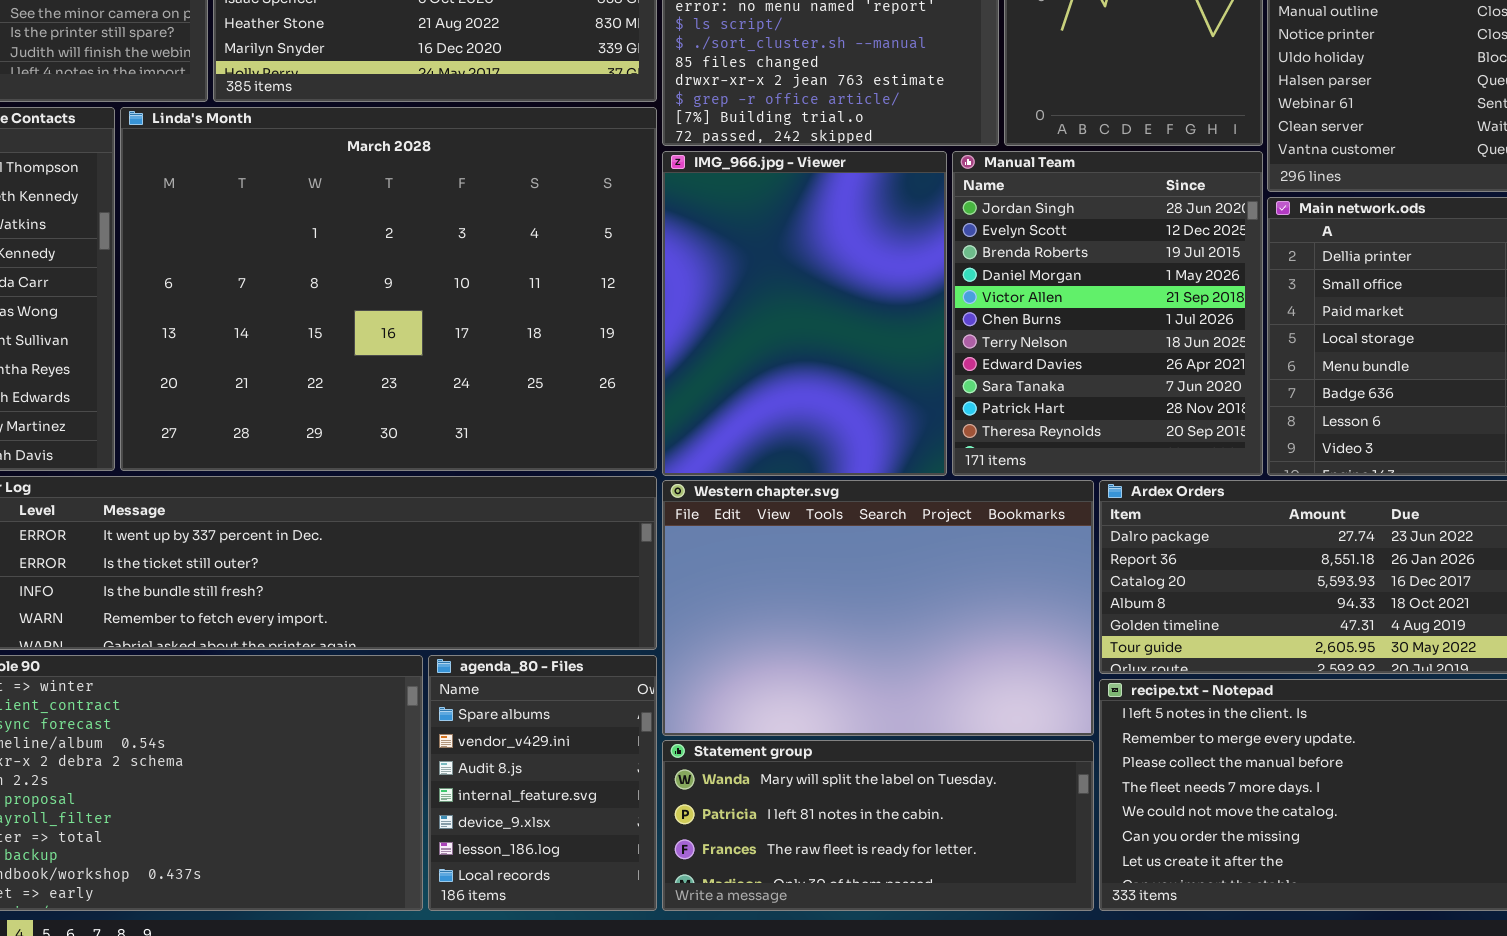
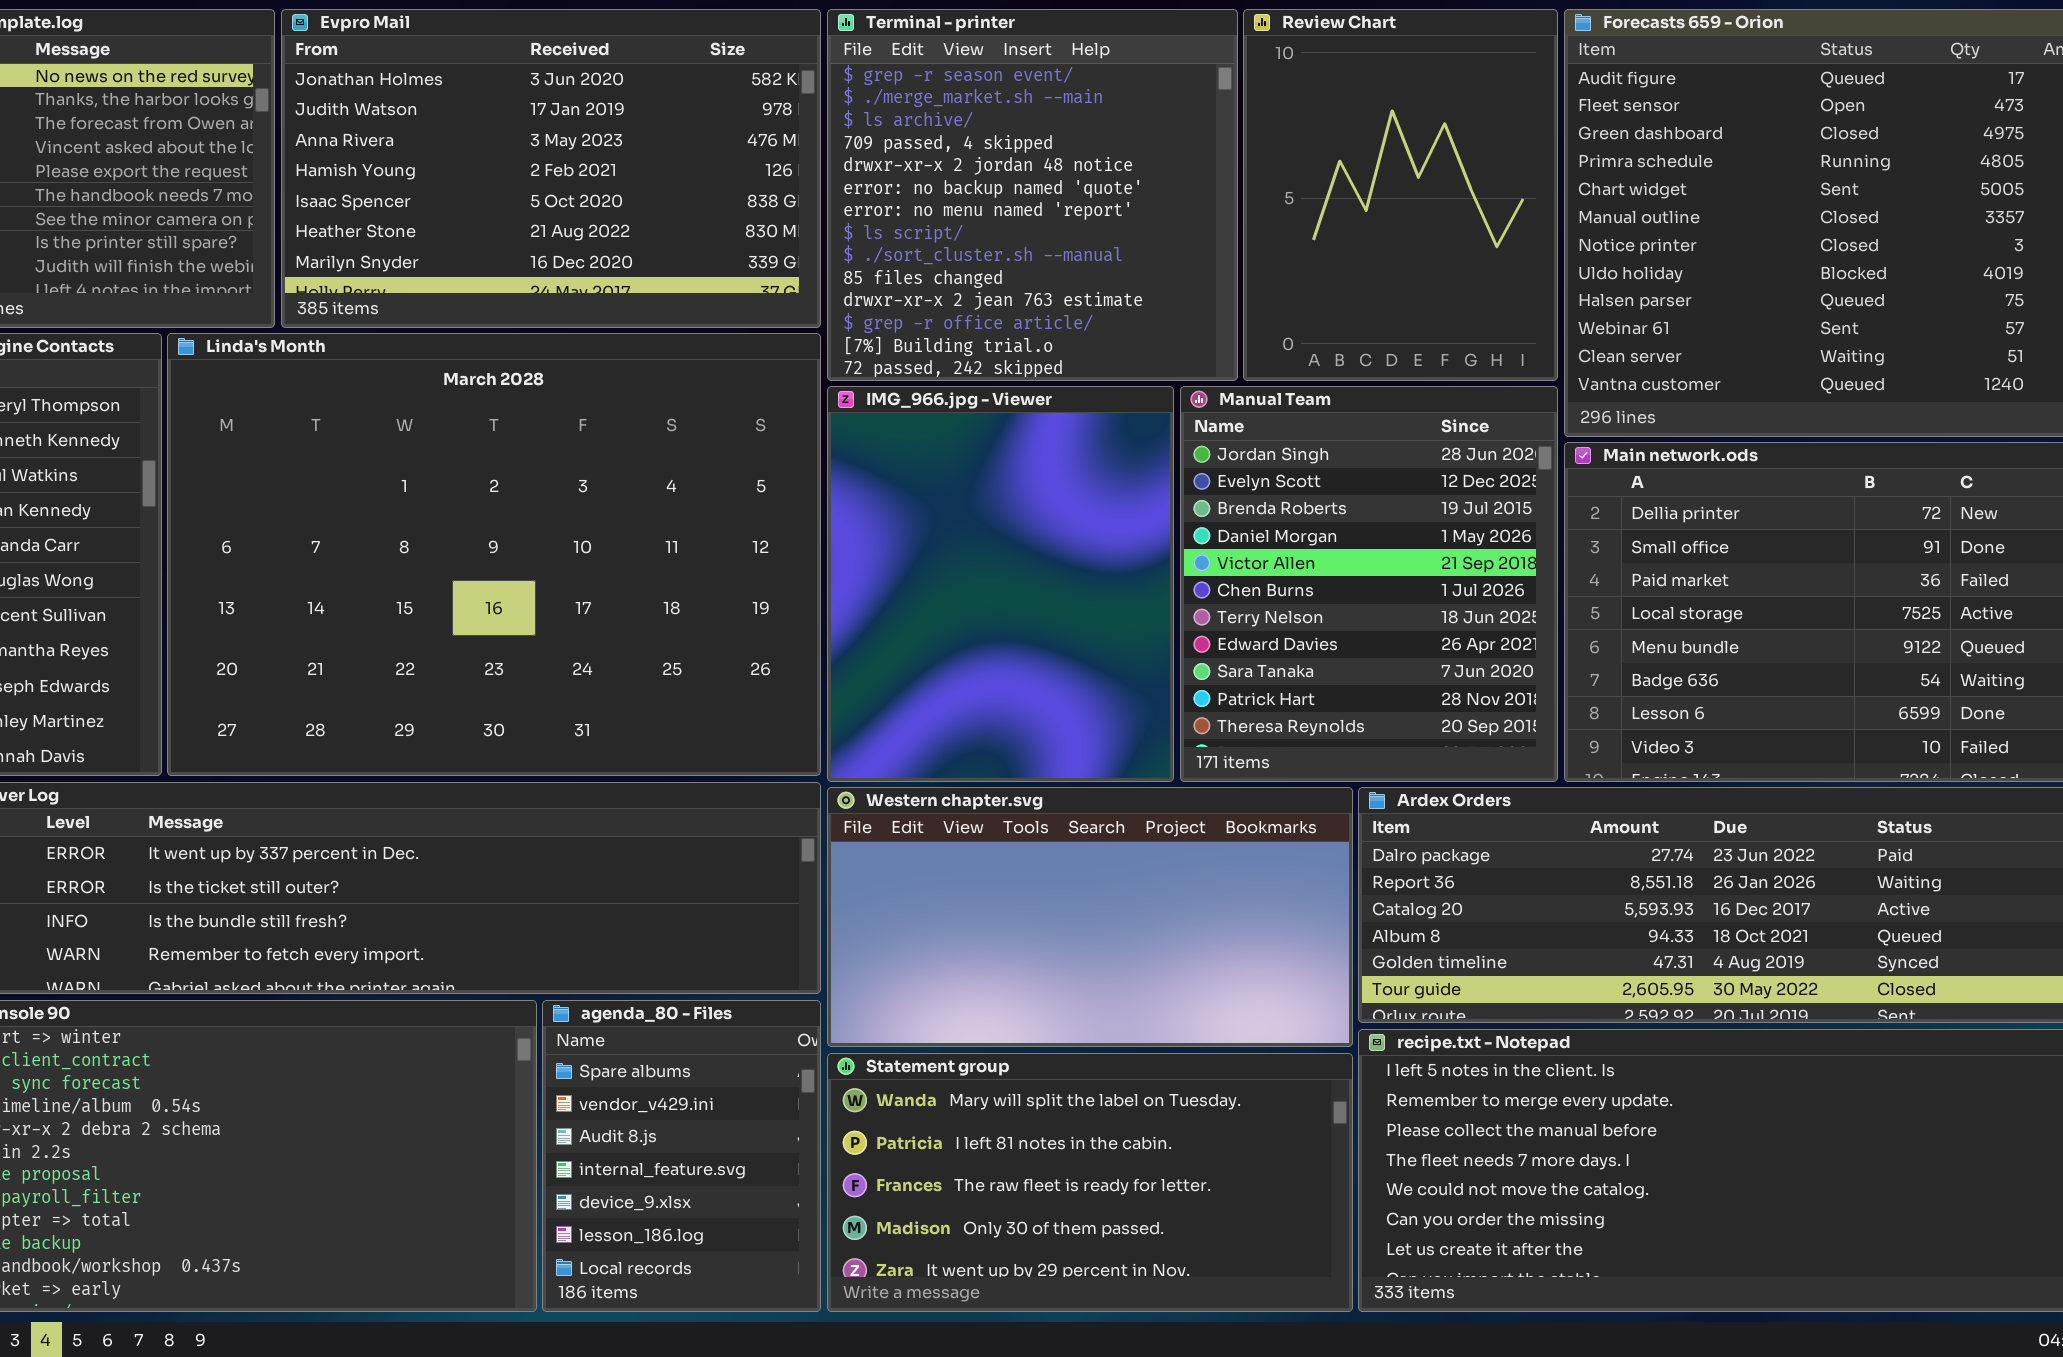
Western chapter.svg: [662,480,1094,736] -> [827,787,1353,1047], resized
Statement group: [662,740,1094,911] -> [827,1053,1353,1312], resized

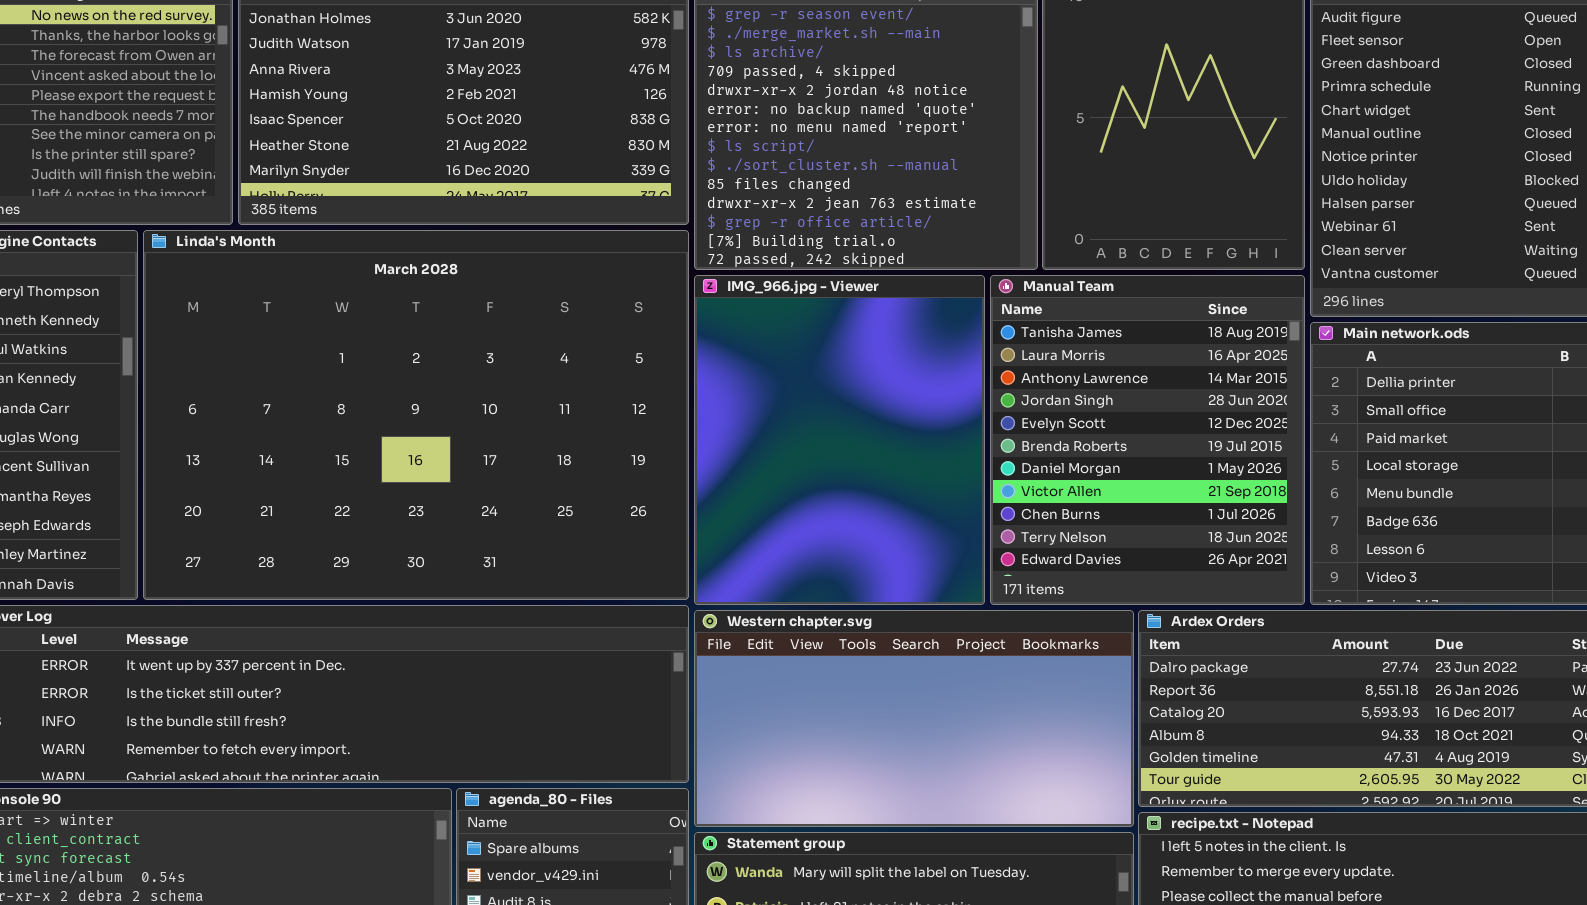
Manual Team: [1180,386,1558,782] -> [990,275,1305,605], scrolled up 3 rows

